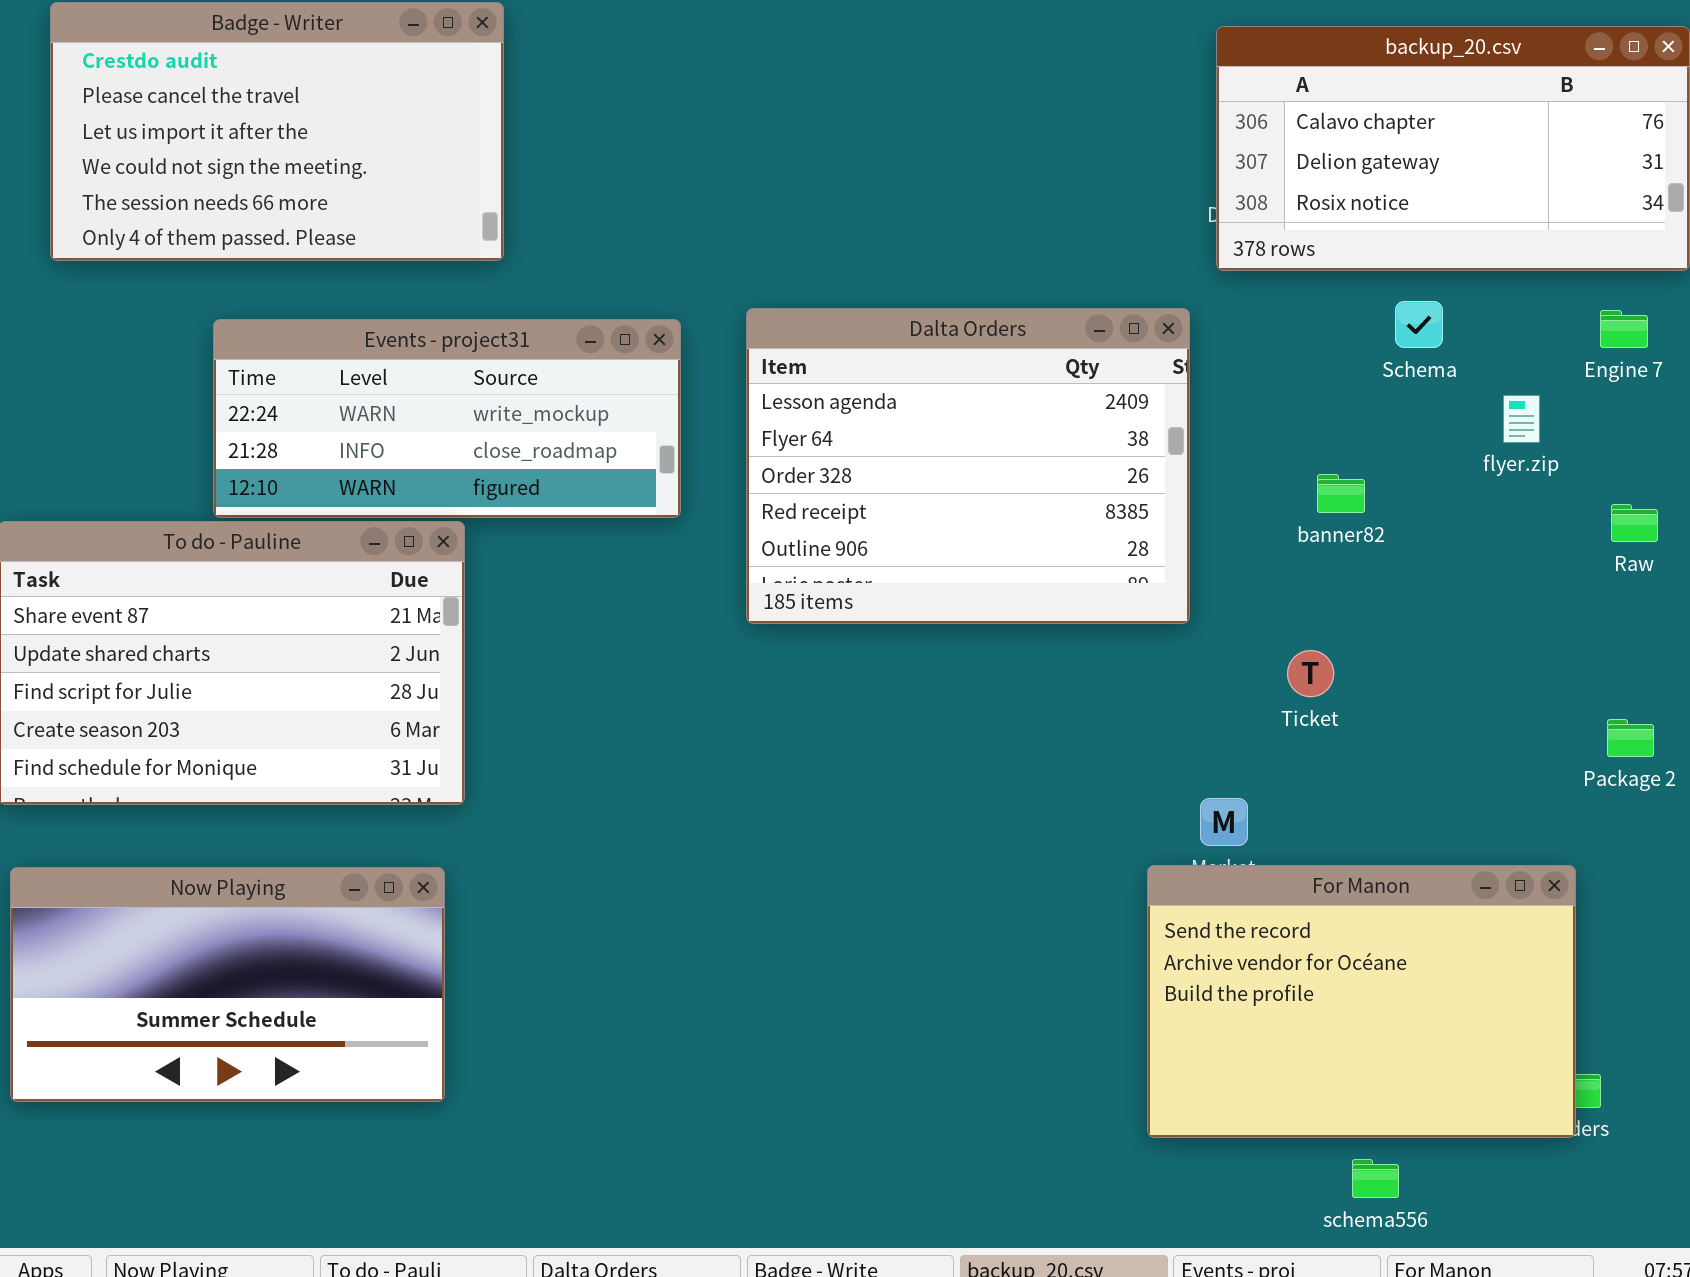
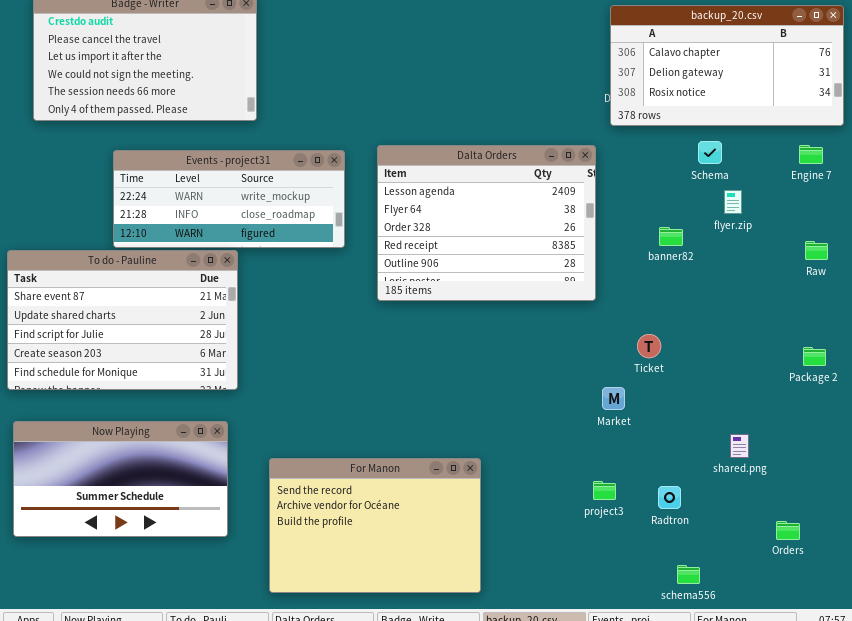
flyer.zip: [1503,395,1540,443] -> [724,190,742,214], moved
Ticket: [1287,650,1334,697] -> [637,334,661,358], moved
For Manon: [1147,865,1576,1138] -> [269,458,481,593], moved

